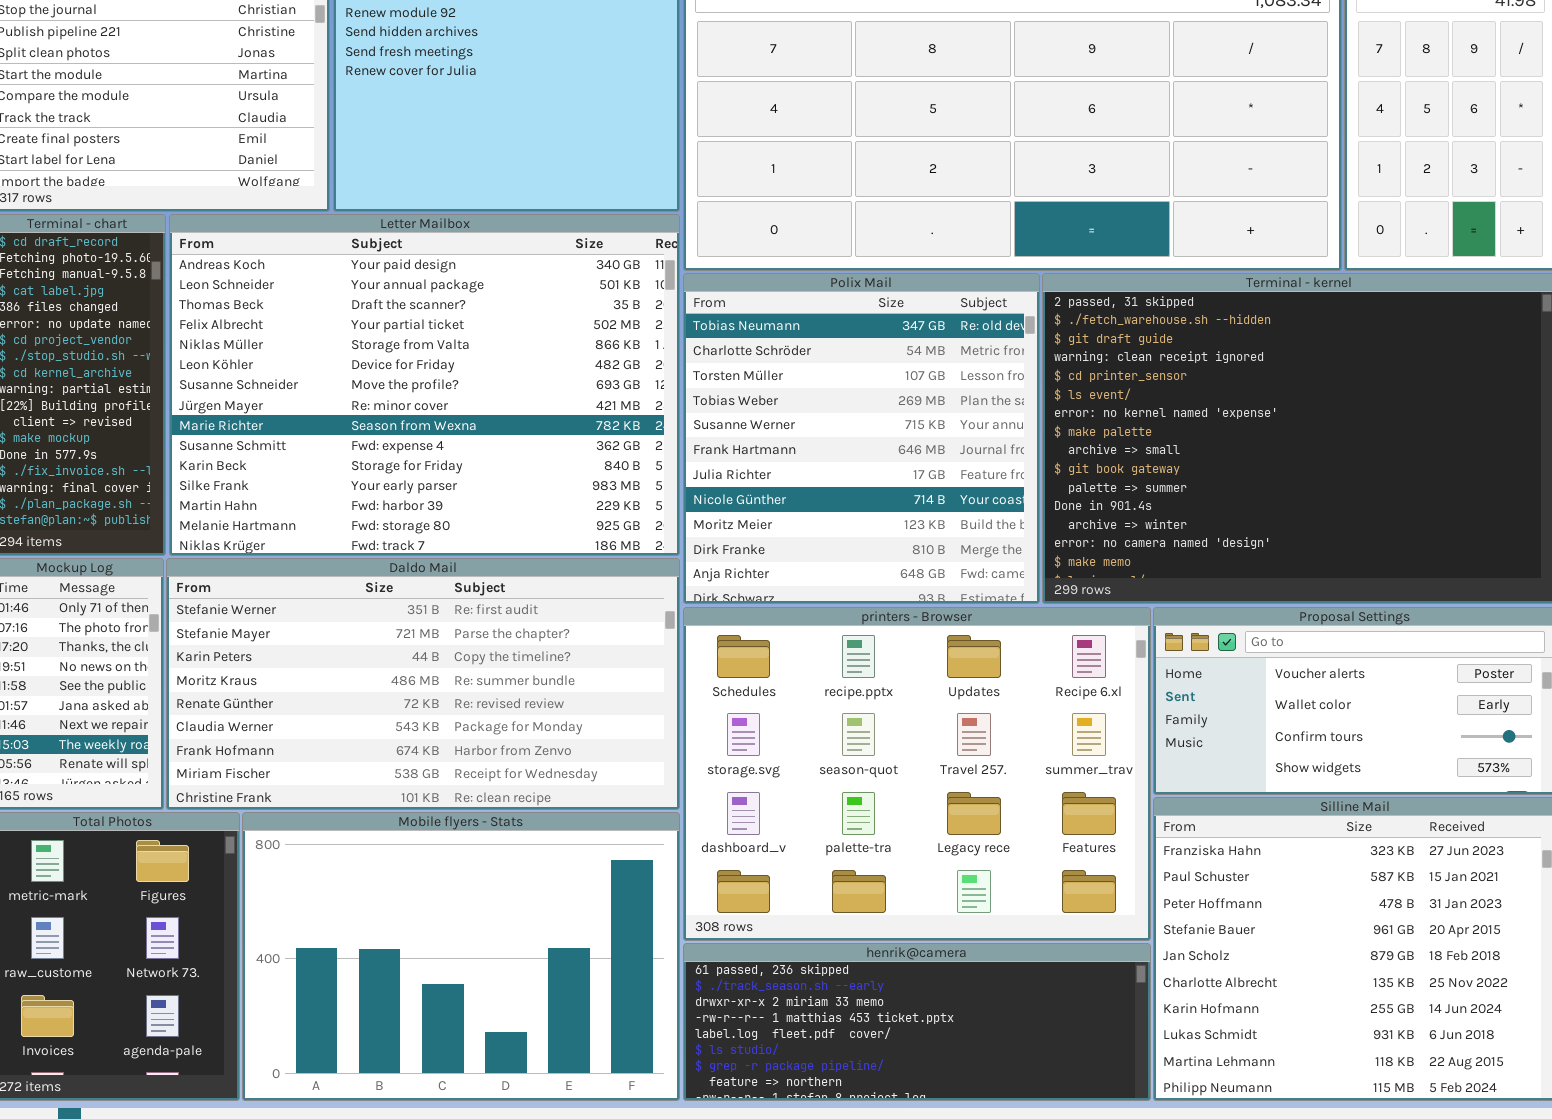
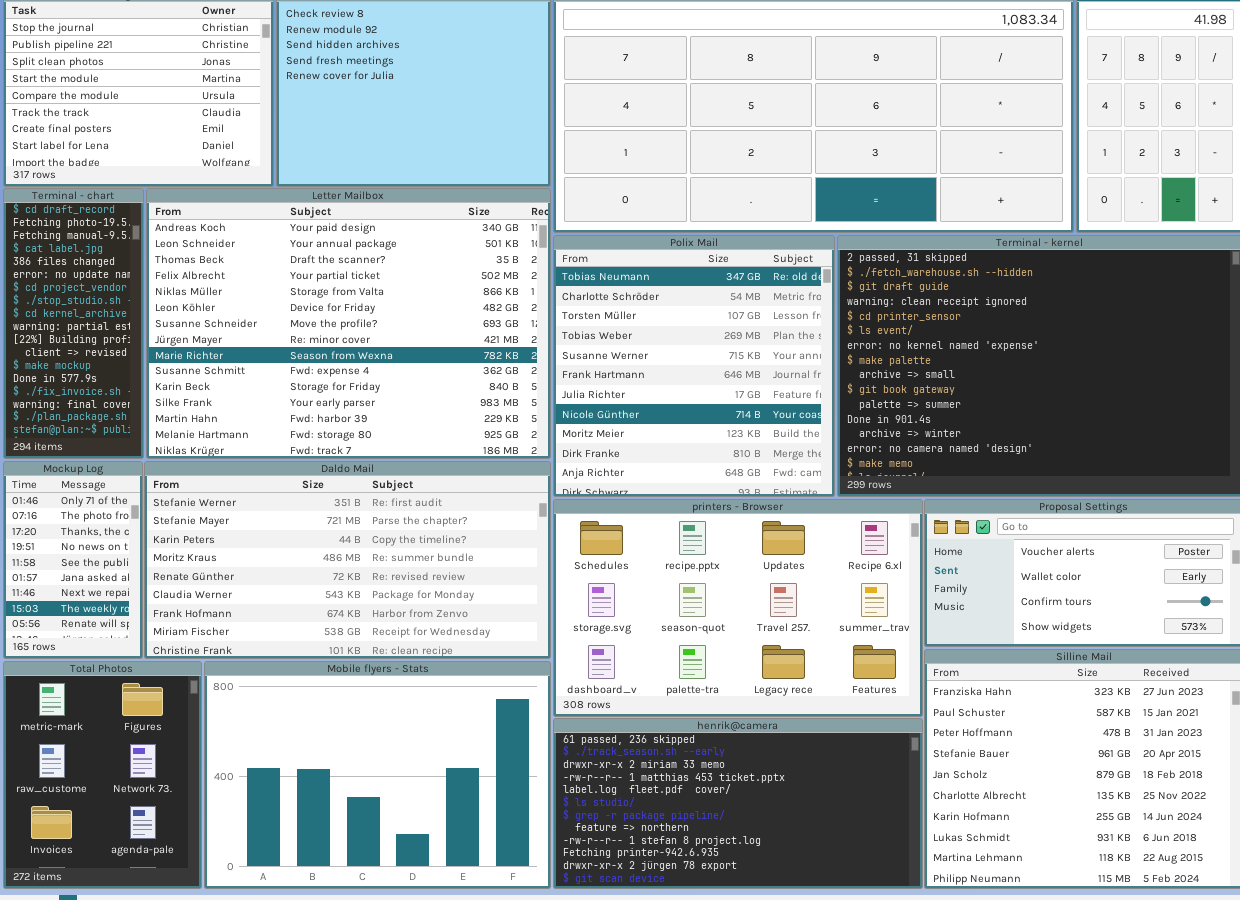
printers - Browser: [683,607,1151,941] -> [553,499,923,717], resized
henrik@camera: [683,943,1151,1101] -> [553,718,923,889], resized

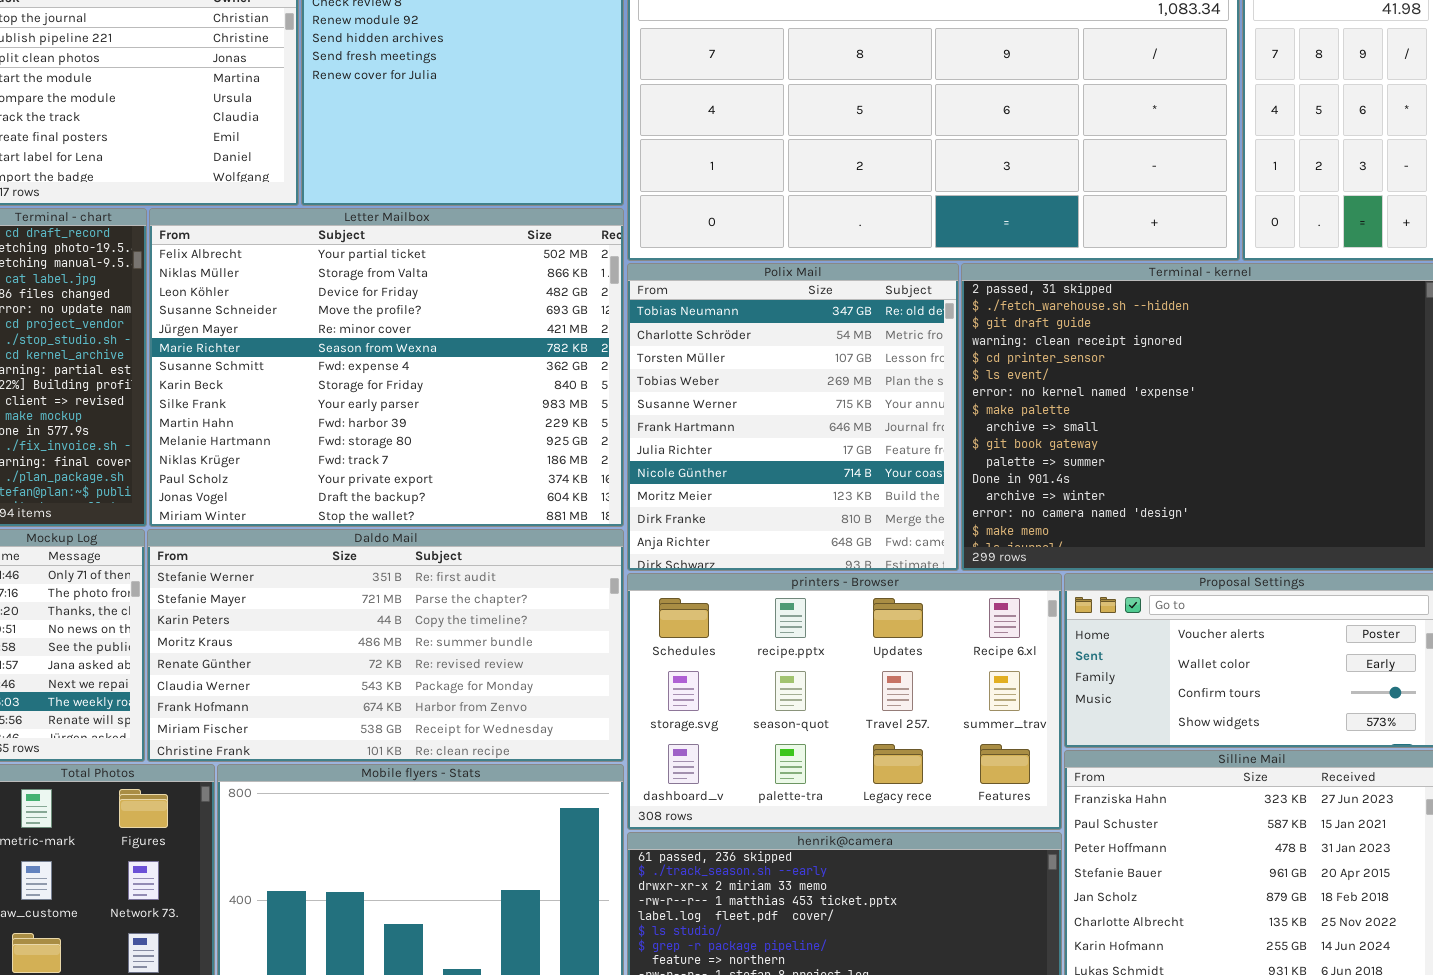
Letter Mailbox: [146,188,551,459] -> [149,208,624,527], scrolled down 3 rows

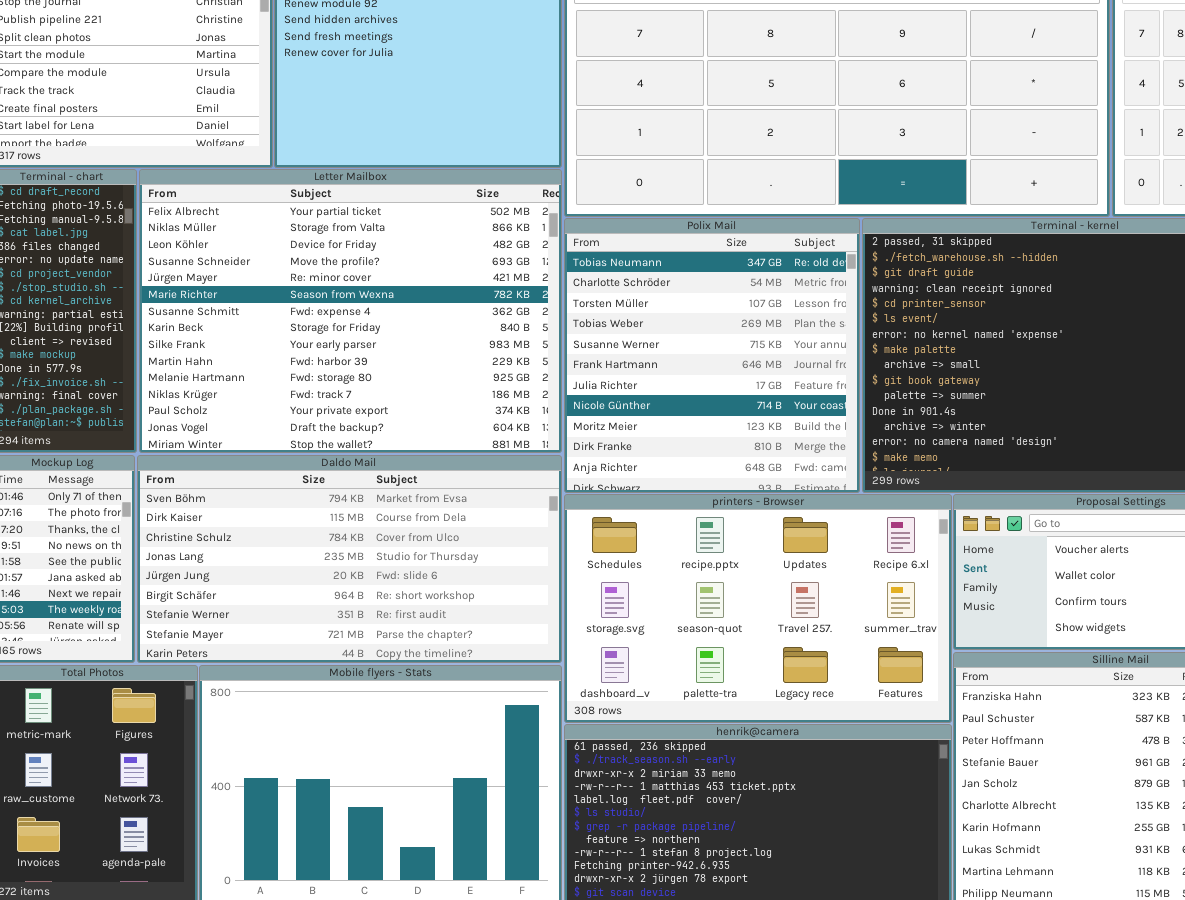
Daldo Mail: [147,529,624,762] -> [137,455,562,663], scrolled up 6 rows

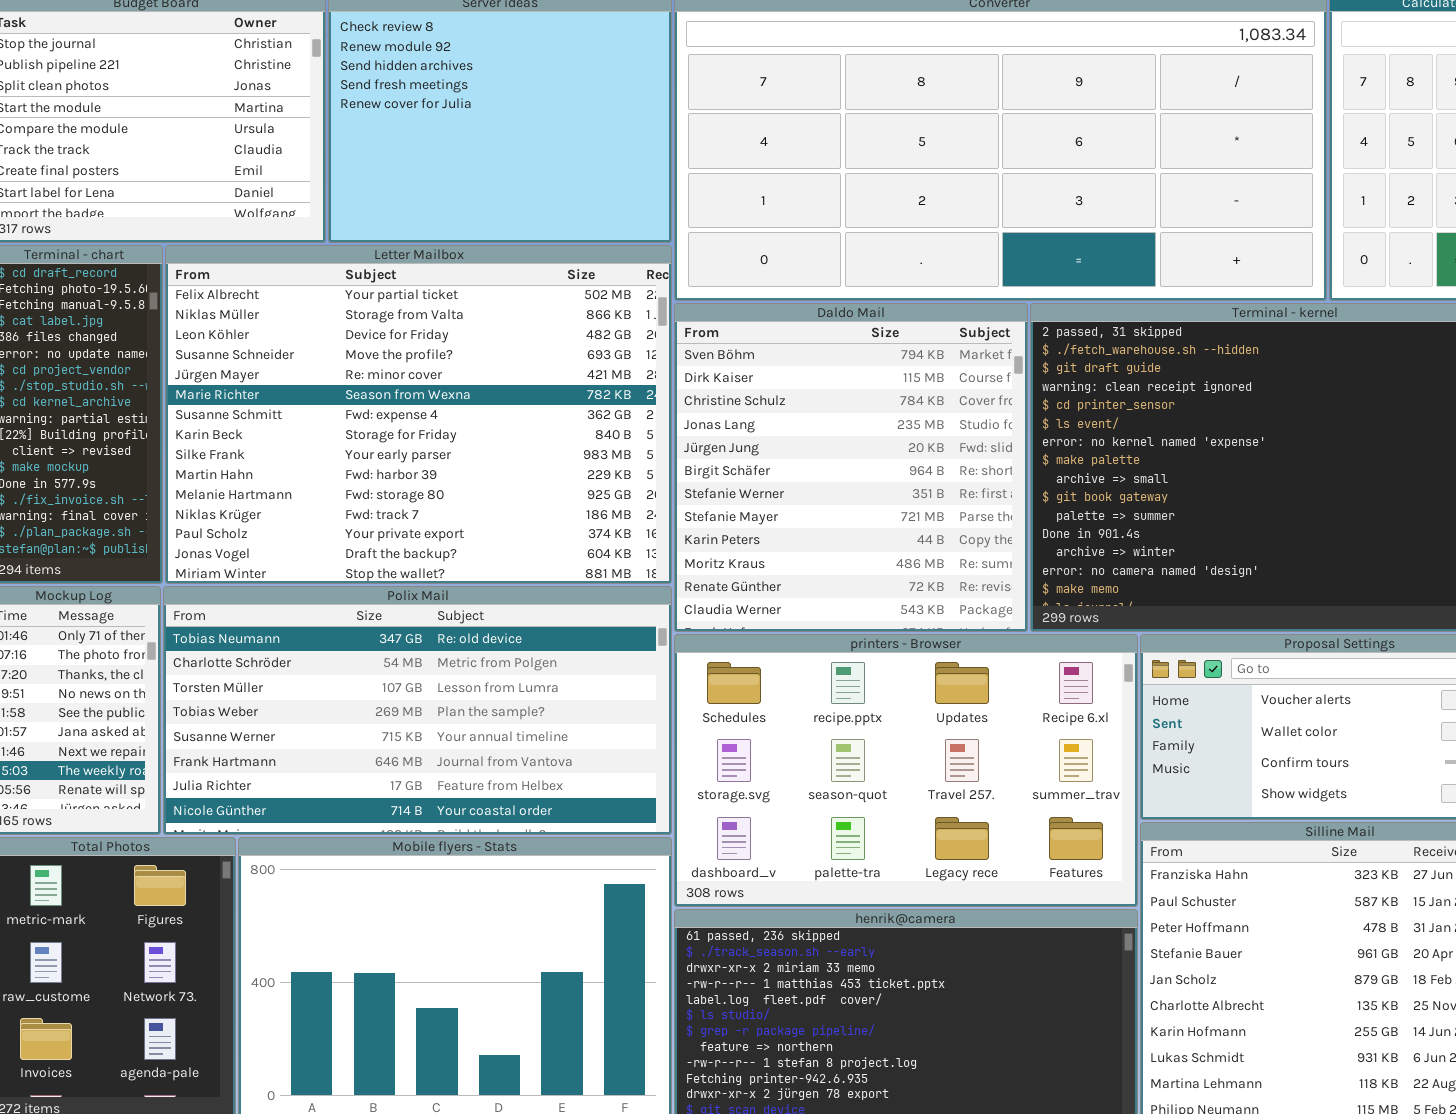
Polix Mail: [564,218,860,493] -> [163,586,672,835], moved, resized
Daldo Mail: [137,455,562,663] -> [674,303,1028,632], moved, resized

